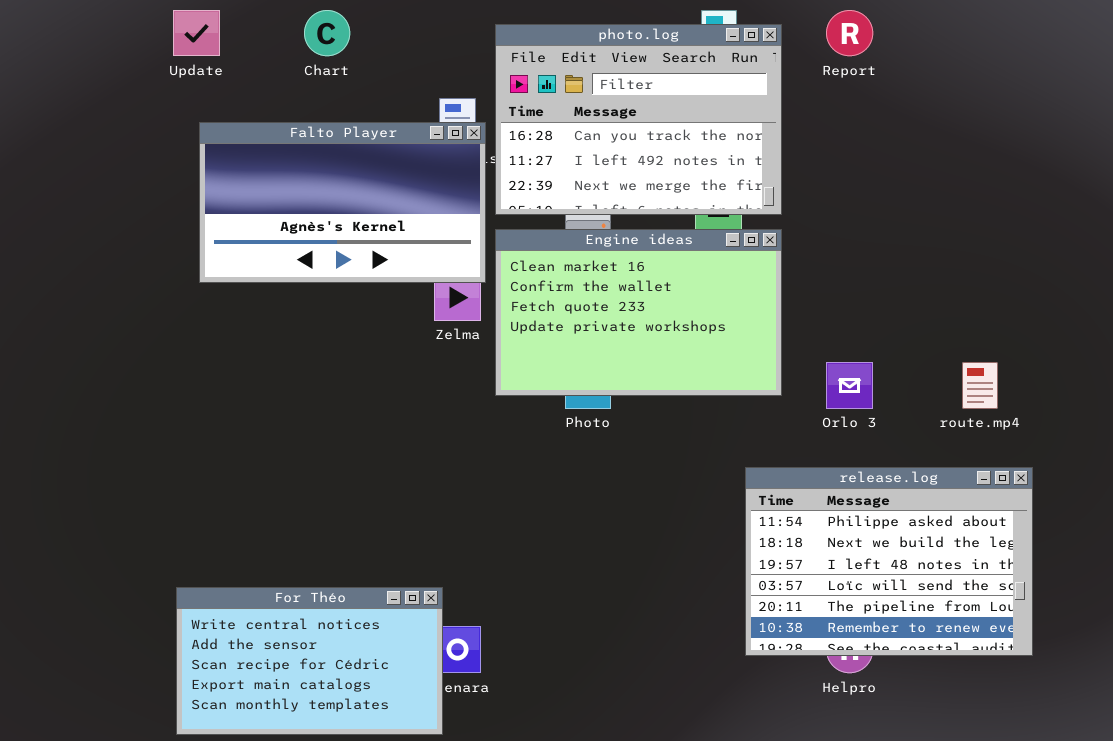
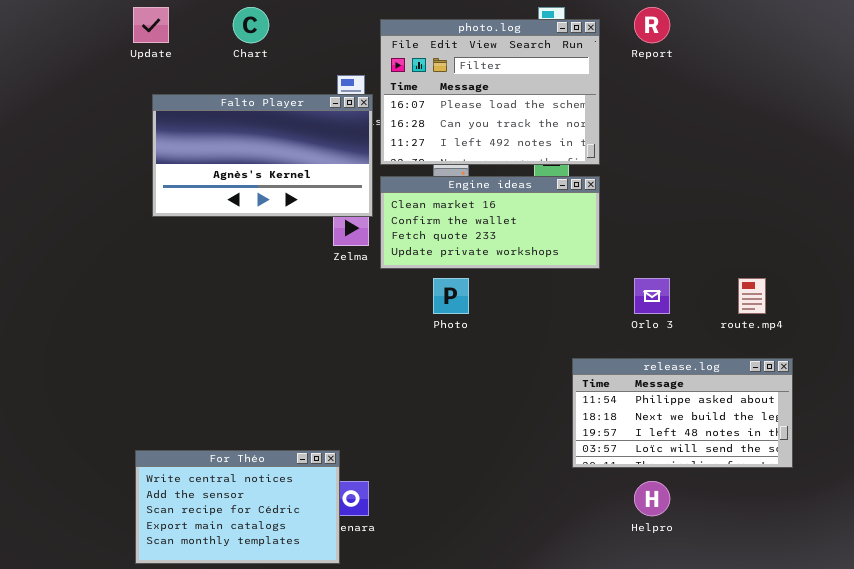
photo.log: [495,24,782,215] -> [380,19,600,165], scrolled up 1 row
Engine ideas: [495,229,782,396] -> [380,176,600,269], resized
release.log: [745,467,1033,656] -> [572,358,793,468], resized

